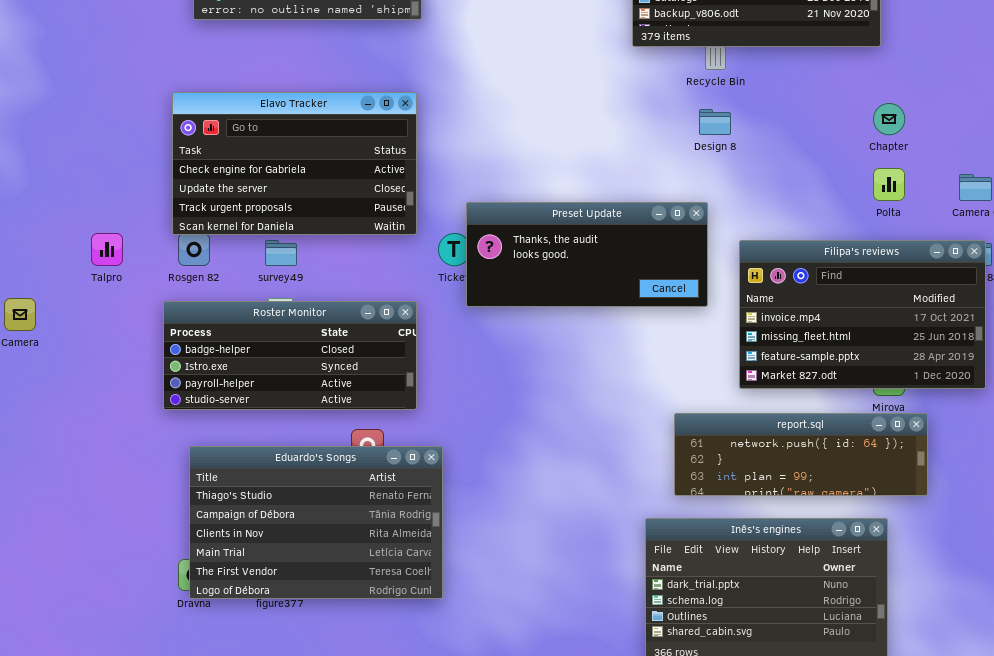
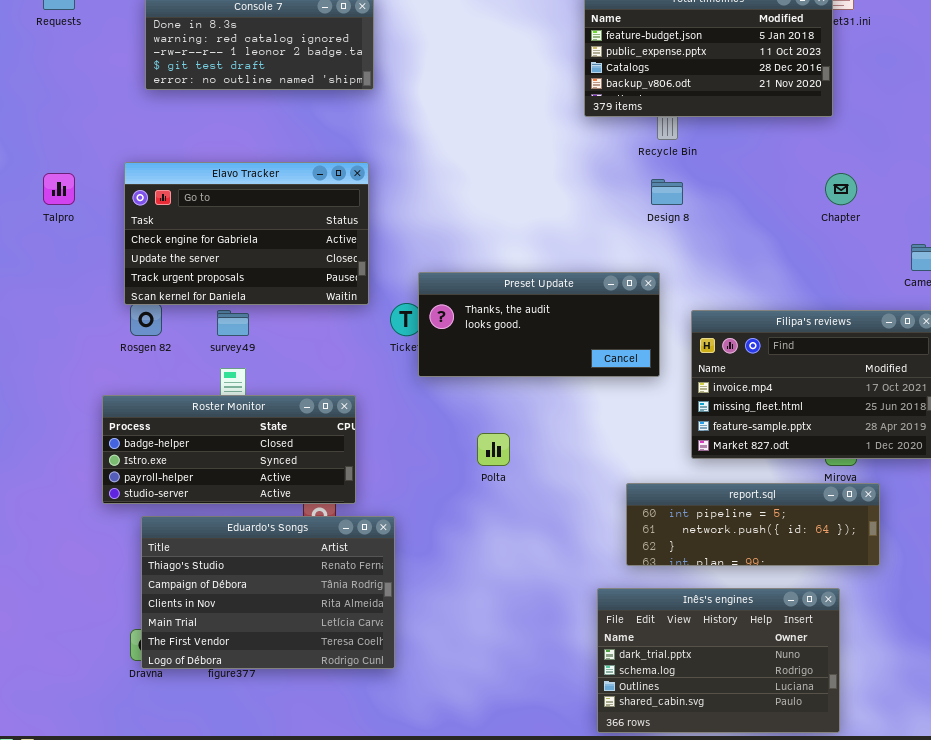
Polta: [873,168,905,201] -> [477,433,510,466], moved
Talpro: [91,233,123,266] -> [43,173,75,205], moved
Roster Monitor: [163,301,417,410] -> [102,395,356,504], moved
report.sql: [674,413,928,496] -> [626,483,880,566], scrolled up 1 row

